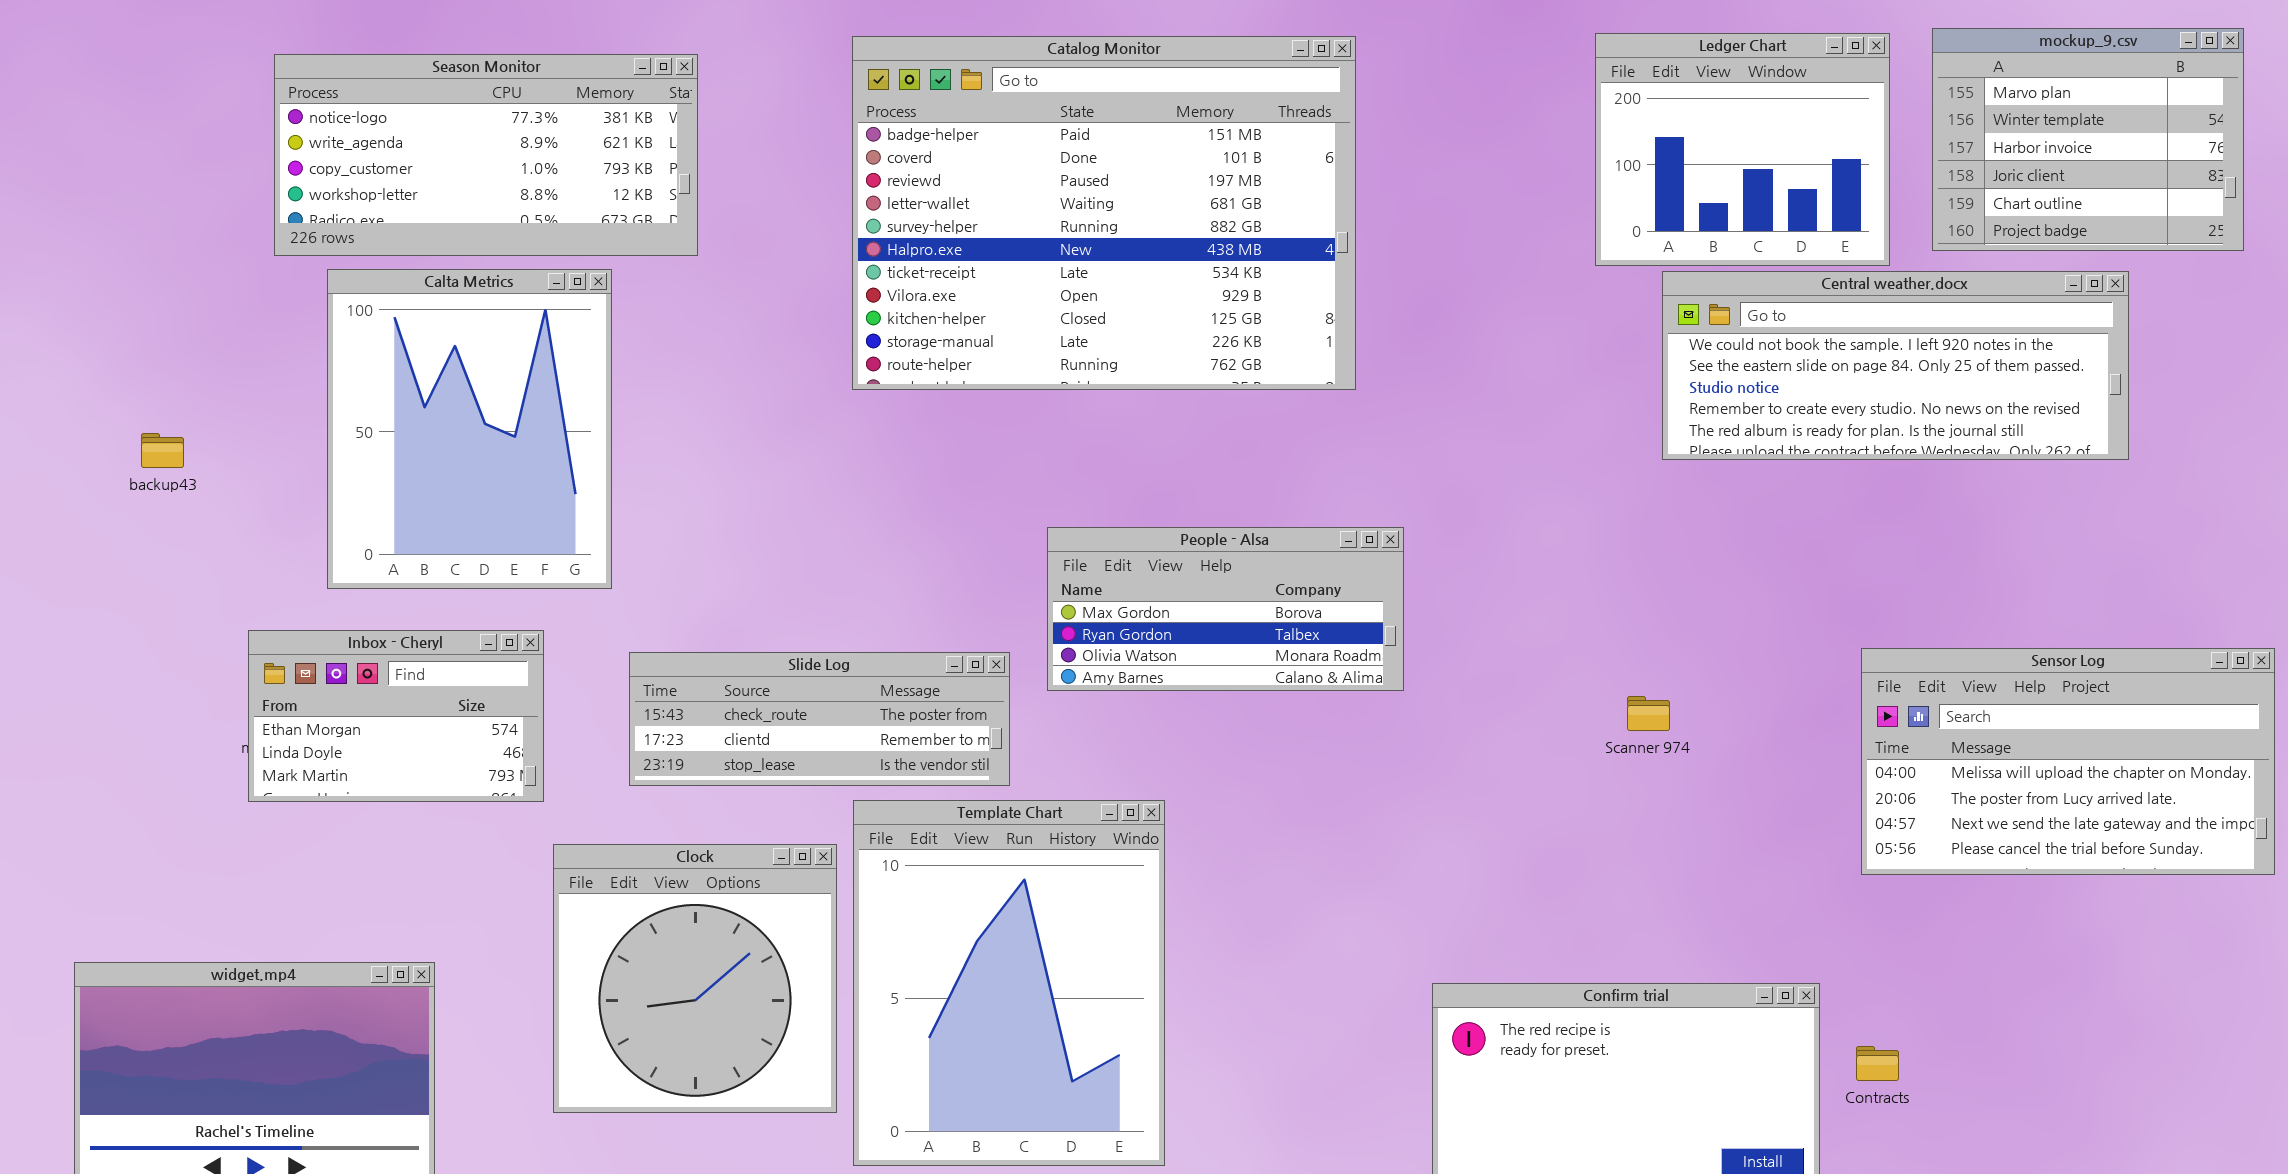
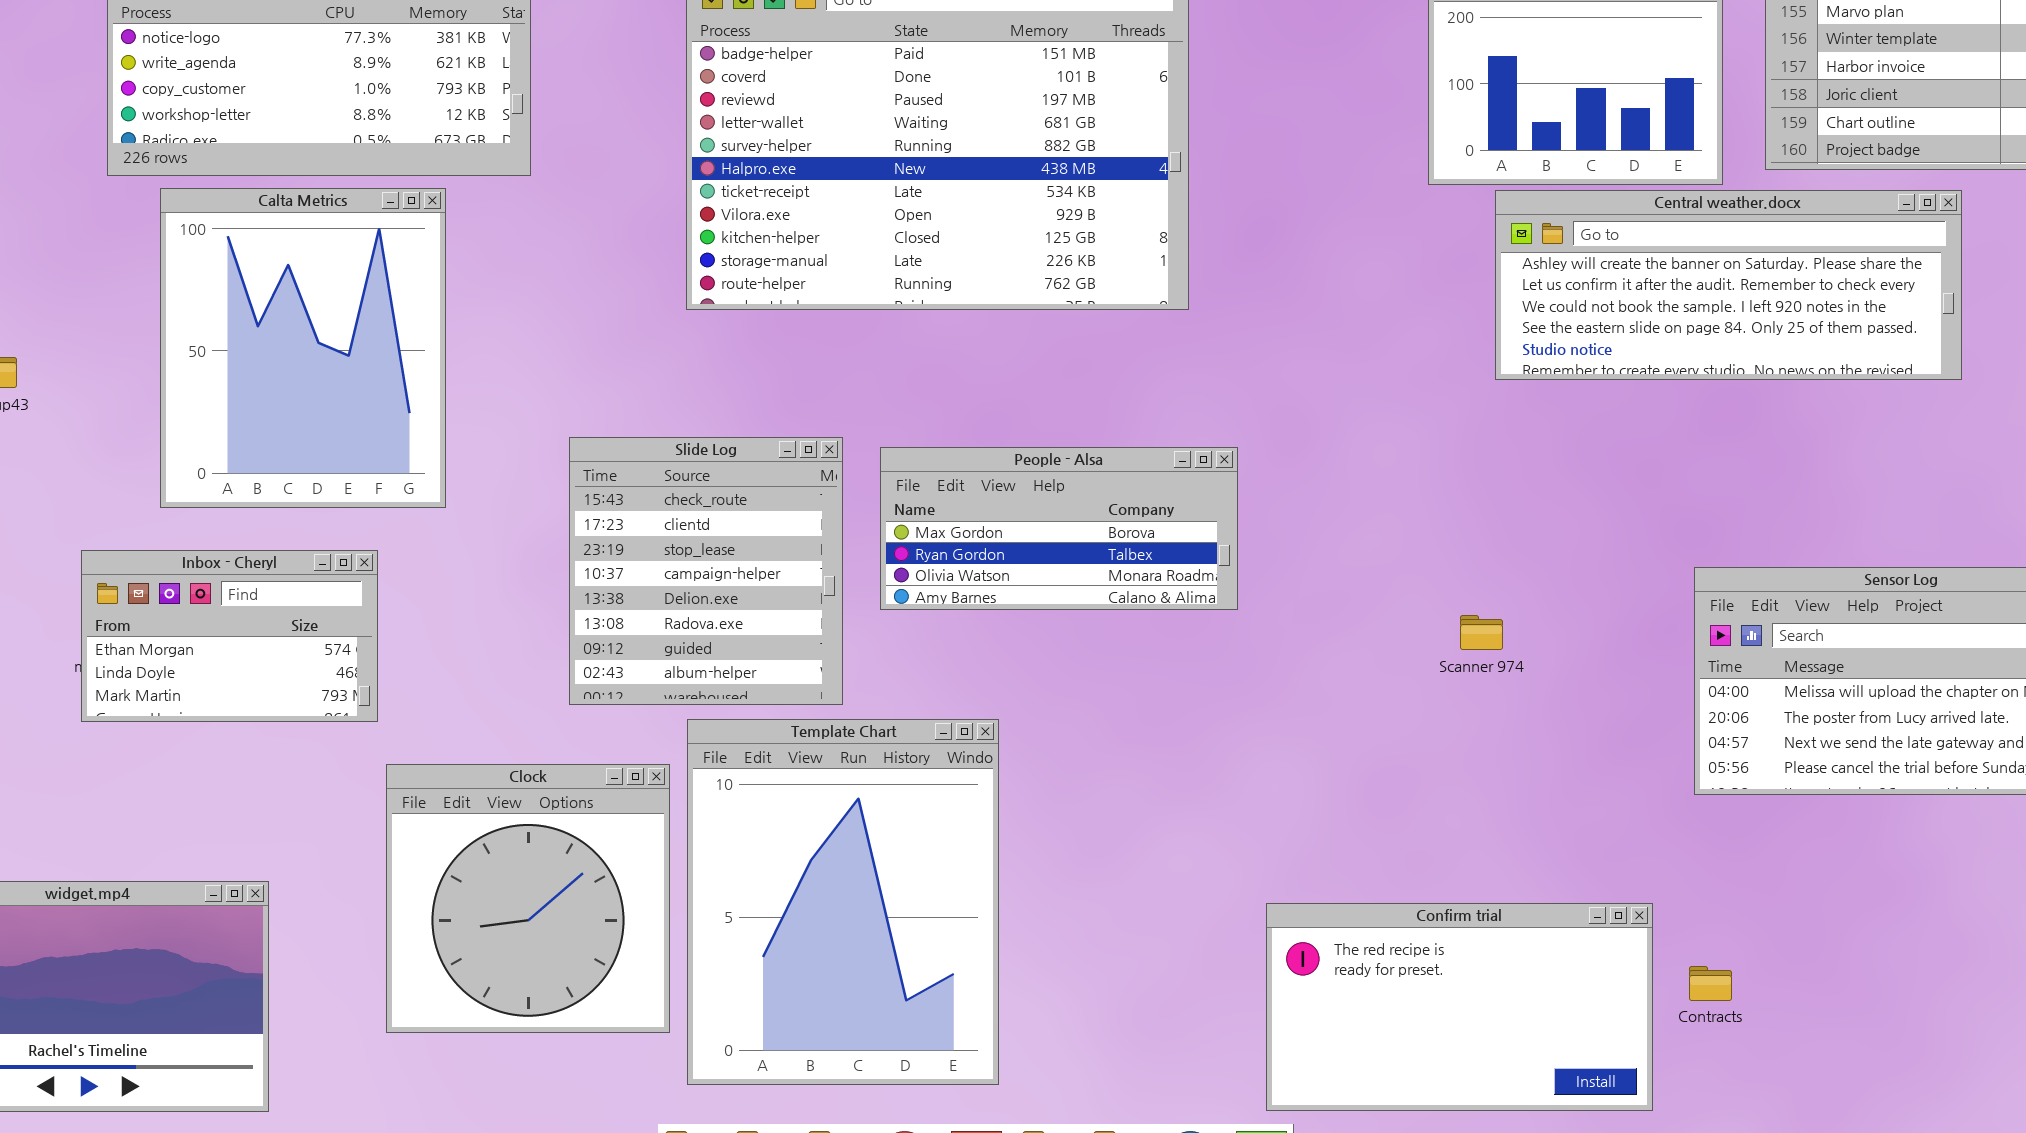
Central weather.docx: [1662,271,2129,460] -> [1495,190,1962,380], scrolled up 2 rows
Slide Log: [629,652,1010,786] -> [569,437,843,705], resized

